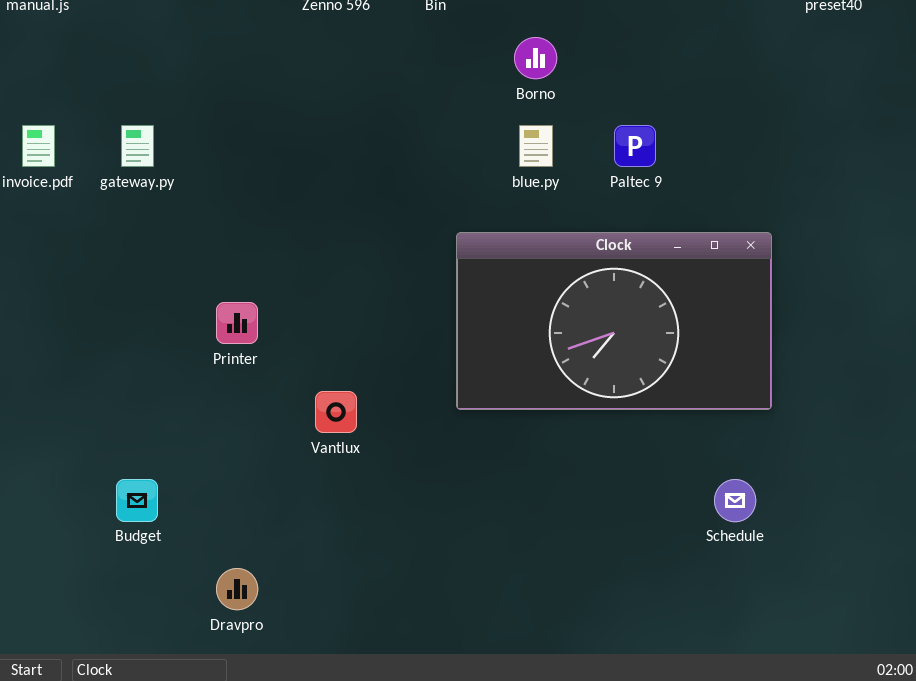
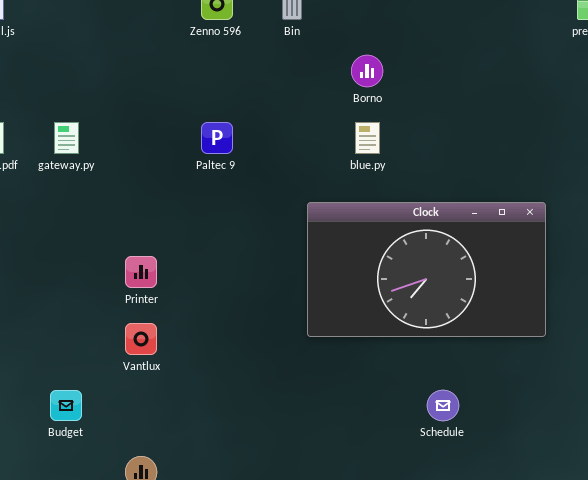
Paltec 9: [614,125,656,167] -> [201,122,233,154], moved
Vantlux: [315,391,357,433] -> [125,323,157,355], moved
Schedule: [714,479,756,522] -> [427,390,459,421], moved

